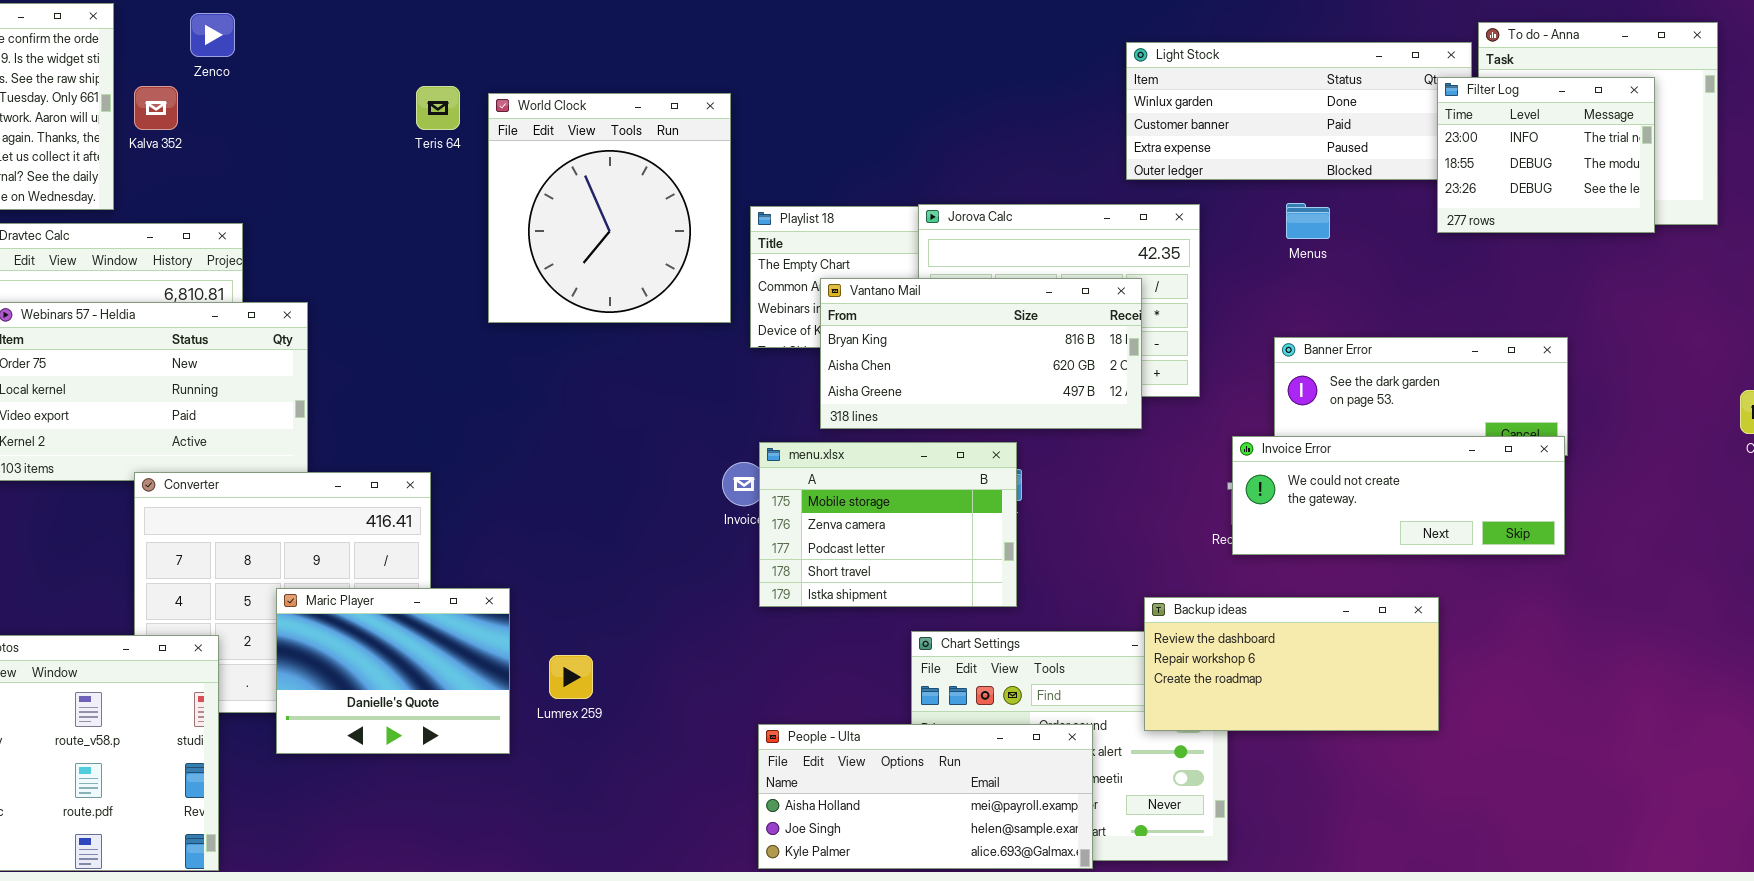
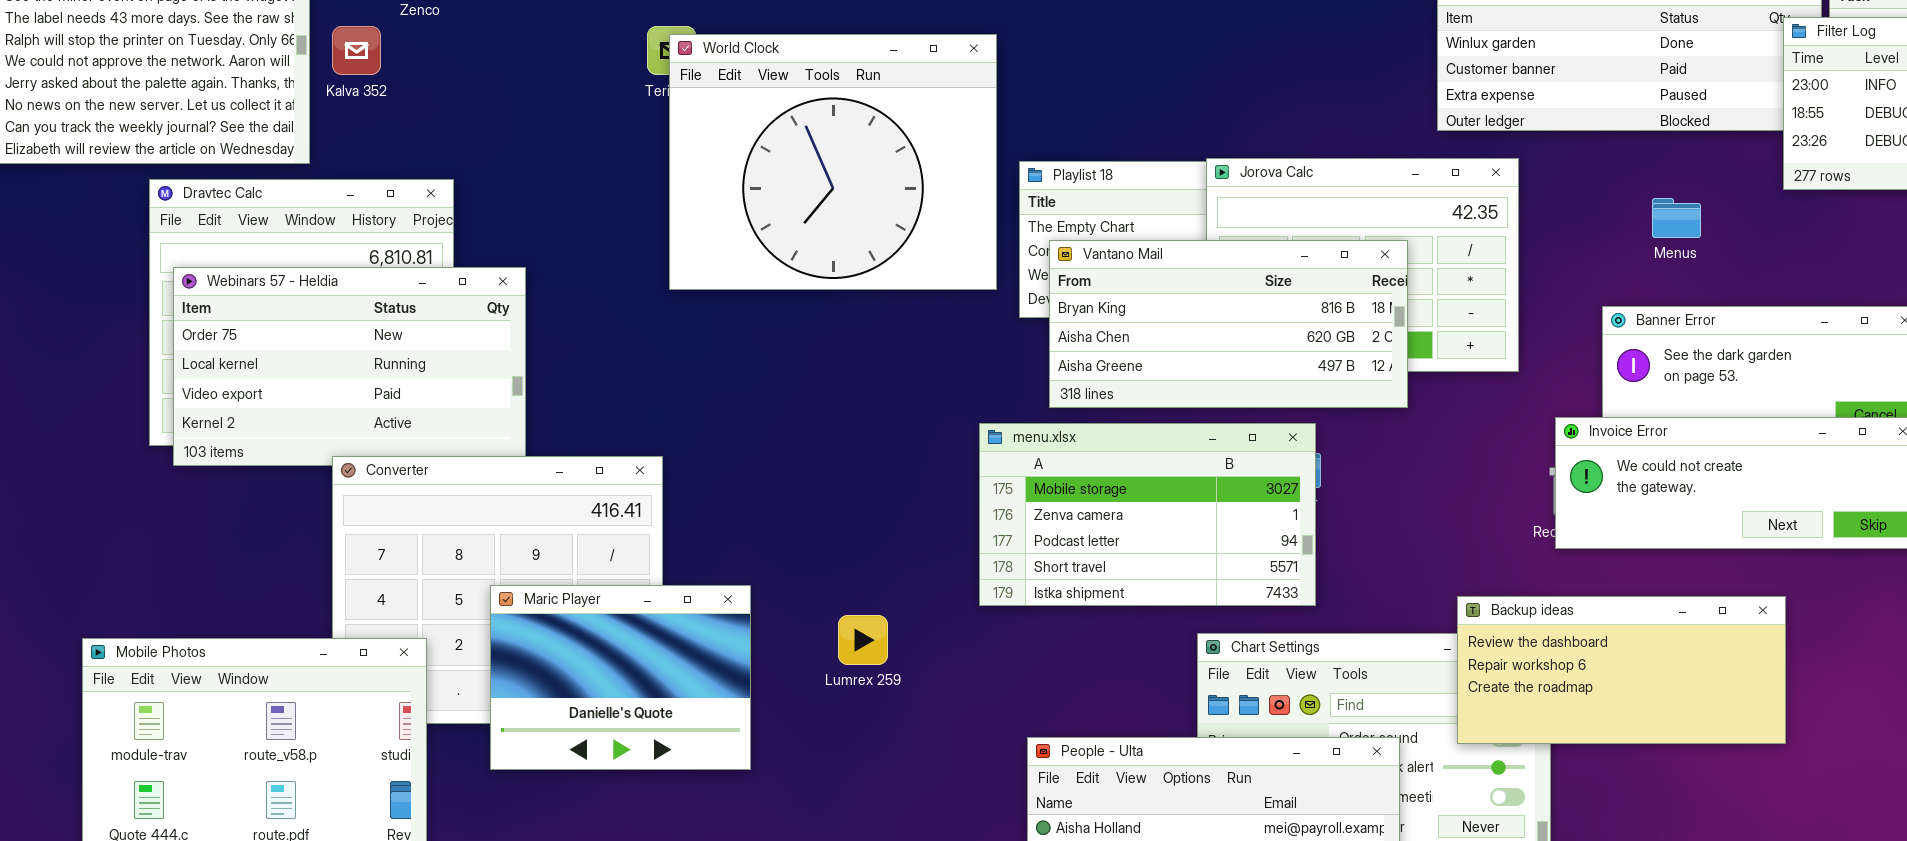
World Clock: [488,93,731,323] -> [669,34,997,290], resized
Menus: [1286,203,1330,239] -> [1652,198,1701,238], moved
Vantano Mail: [820,278,1142,429] -> [1049,240,1408,408], moved
menu.xlsx: [759,442,1017,607] -> [979,423,1316,606], resized
Lumrex 259: [549,655,593,699] -> [838,615,888,665], moved

